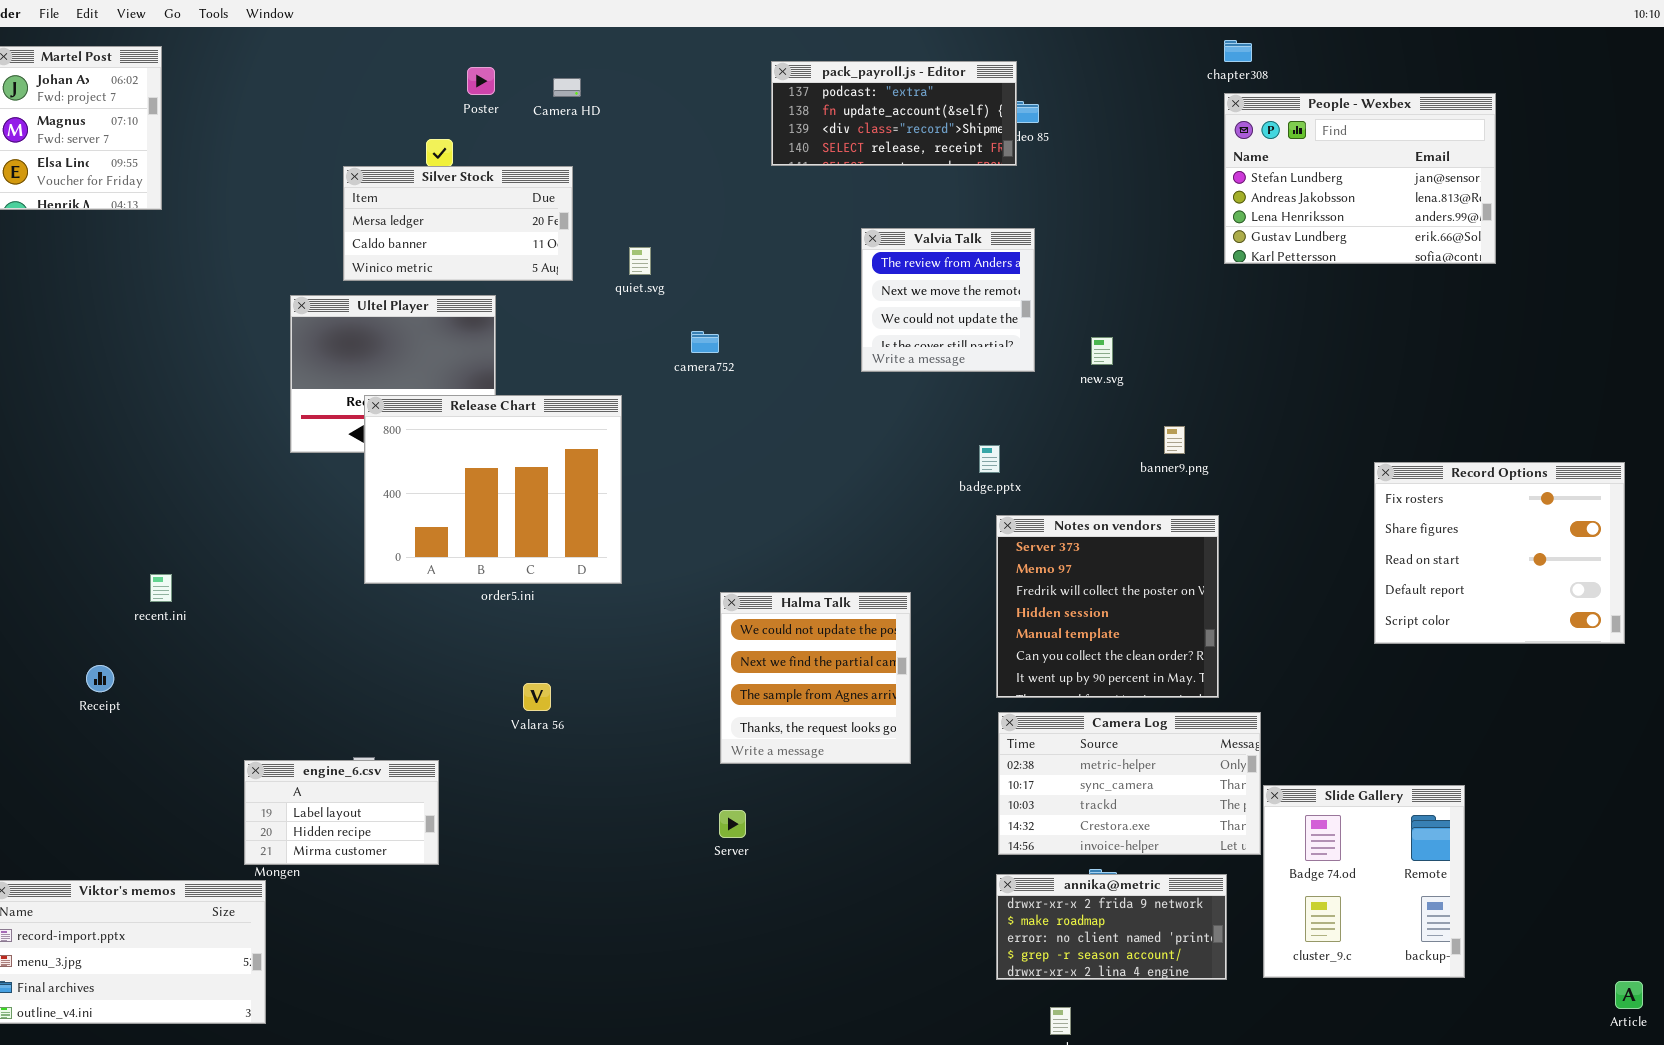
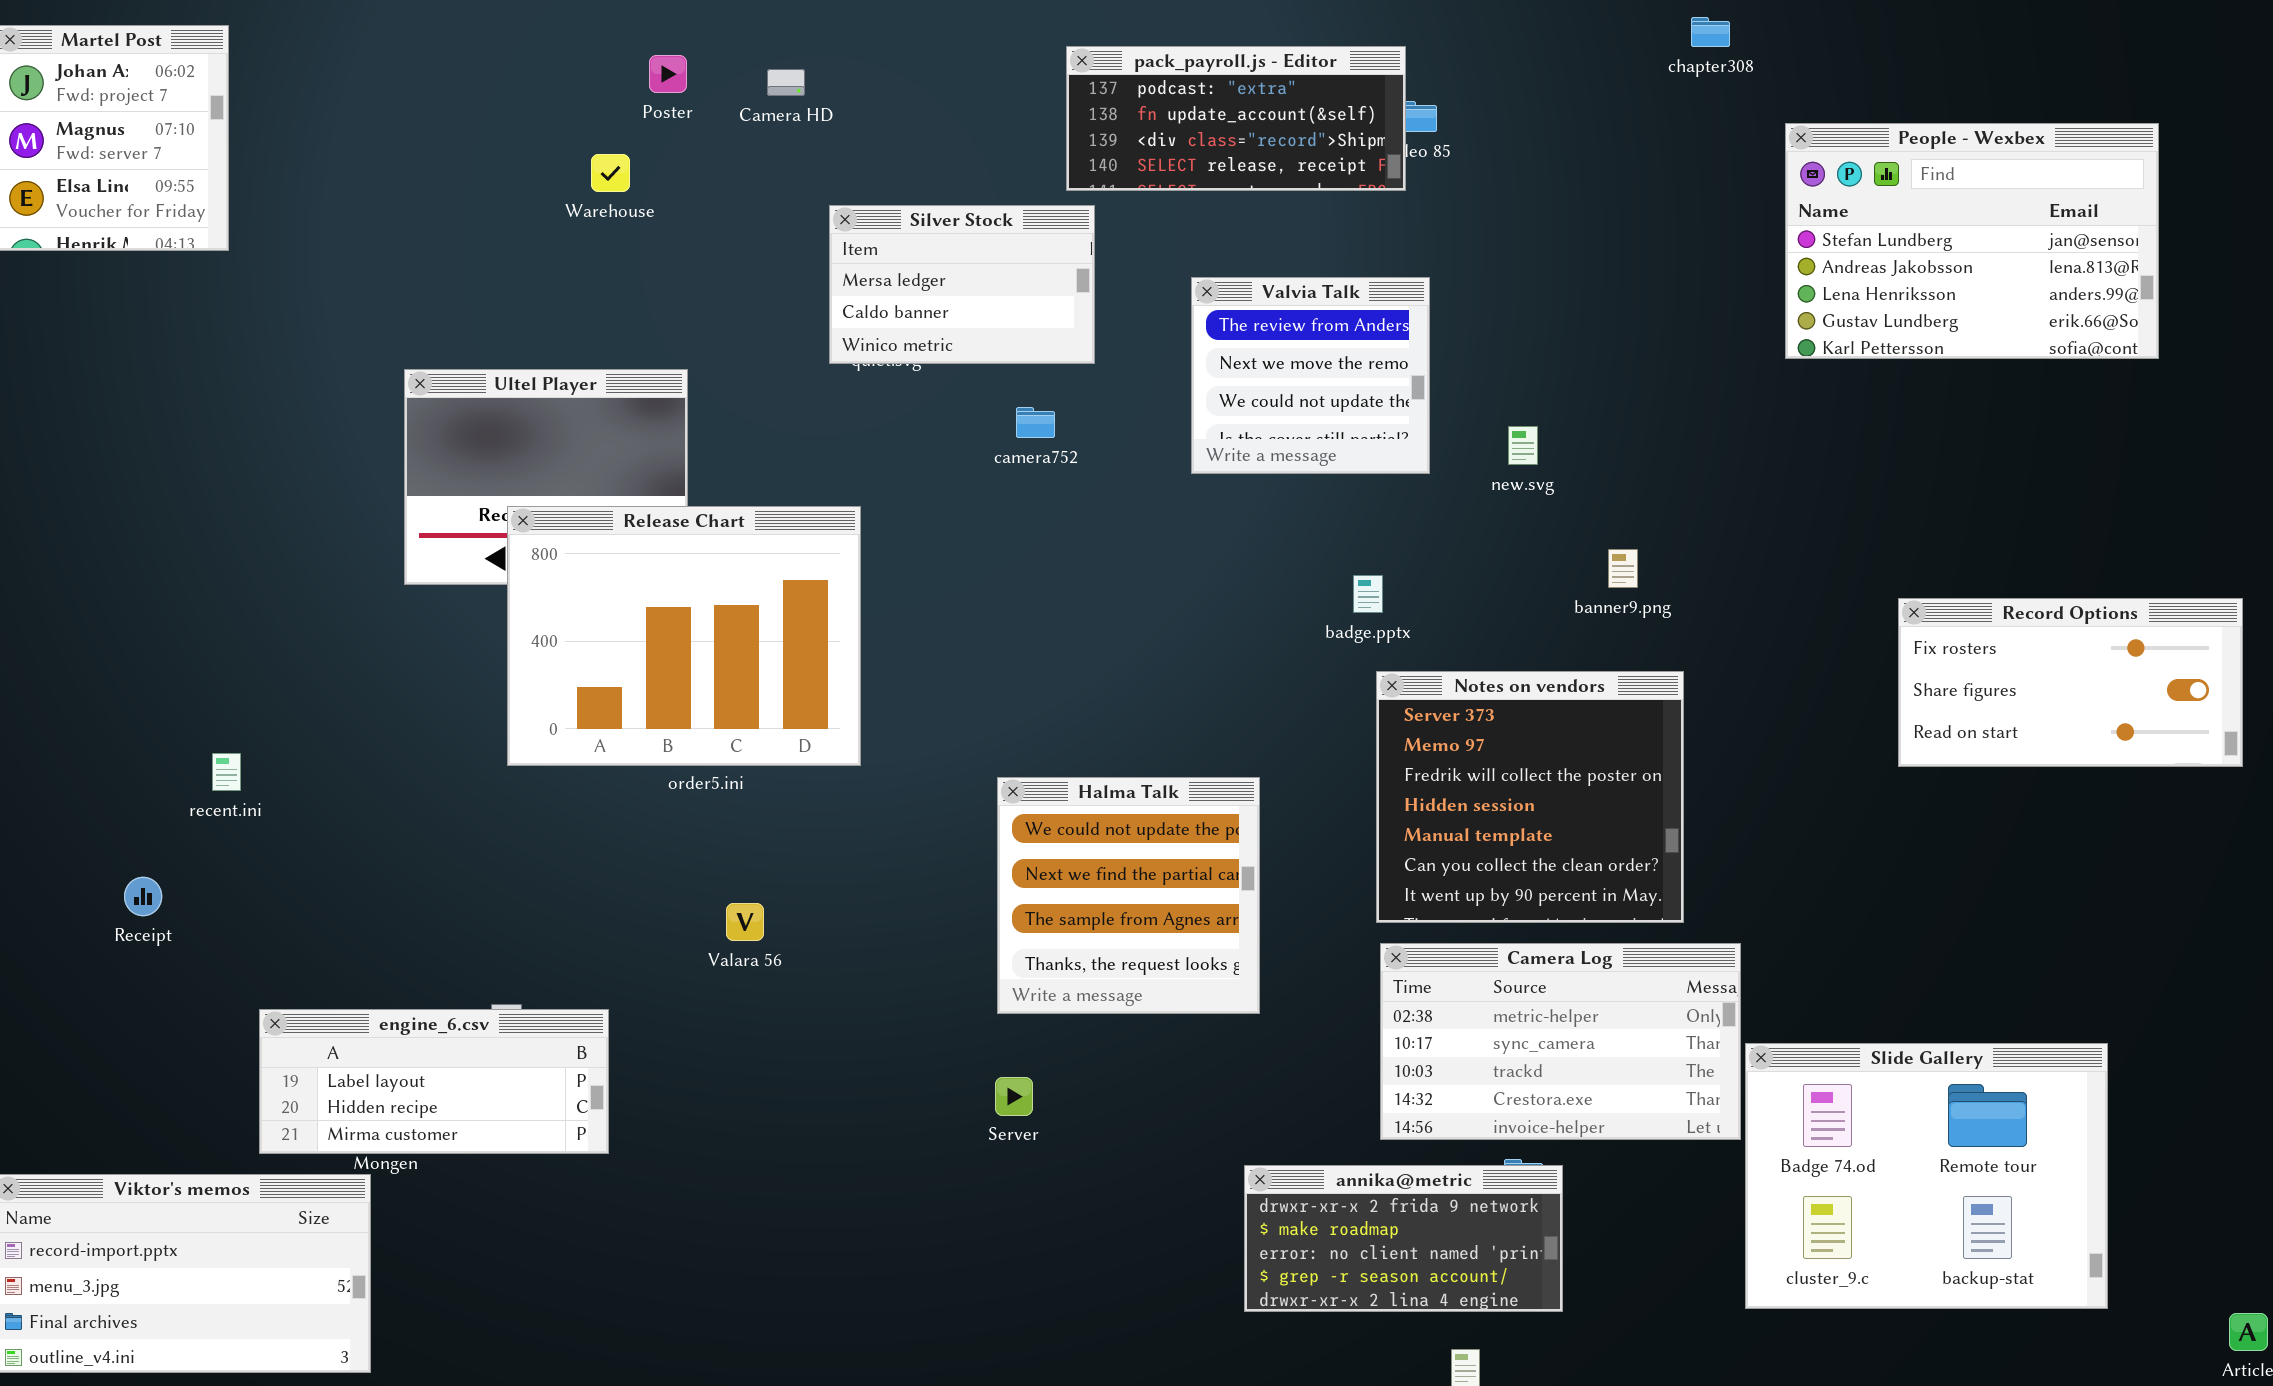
People - Wexbex: [1224,93,1496,264] -> [1785,123,2159,359], moved
Silver Stock: [343,166,573,281] -> [829,205,1095,364], moved, resized
camera752: [691,331,719,353] -> [1016,407,1055,438], moved
Record Options: [1374,462,1625,644] -> [1898,598,2243,767], resized
engine_6.csv: [244,760,439,865] -> [259,1009,609,1154], resized
Slide Gallery: [1263,785,1465,978] -> [1745,1043,2108,1309], resized
annika@metric: [996,874,1227,980] -> [1244,1165,1563,1312], moved

